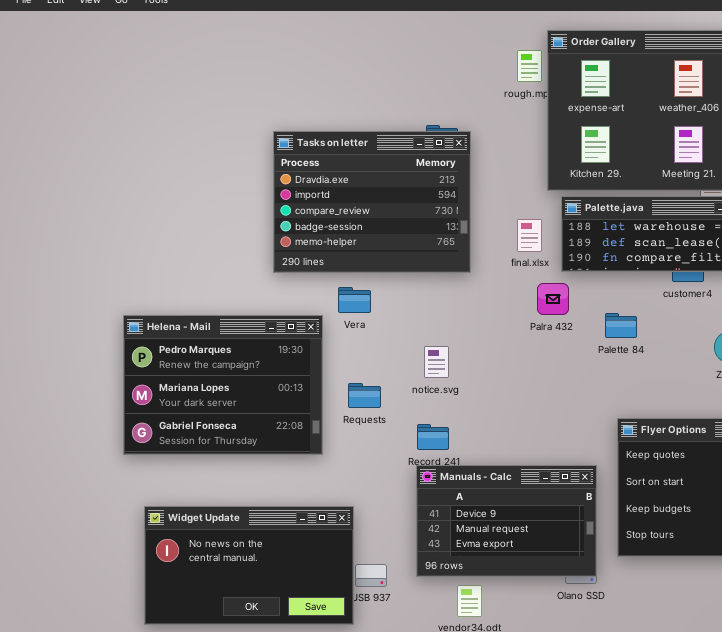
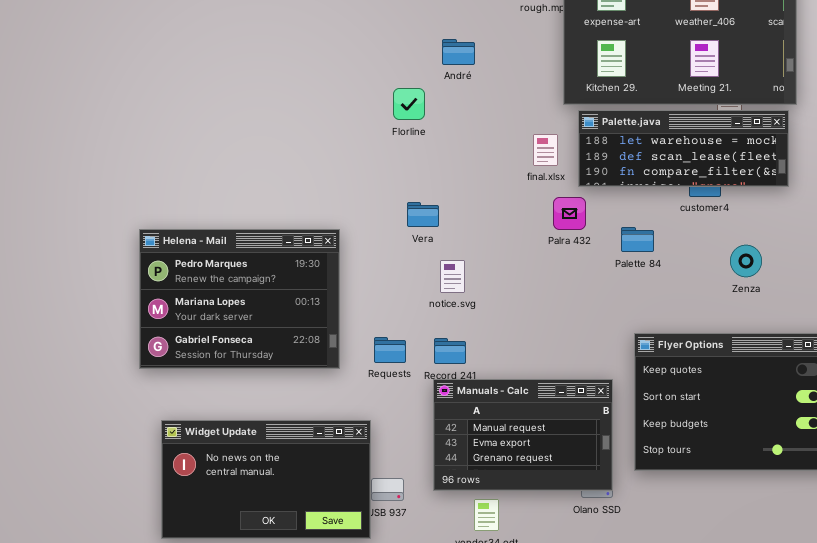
Tasks on letter: [273,131,471,273] -> none, closed
Vera: [338,287,371,313] -> [407,202,439,227], moved
Requests: [348,383,381,408] -> [374,337,406,363], moved
Manuals - Calc: [416,465,597,577] -> [433,379,613,491], scrolled down 1 row

